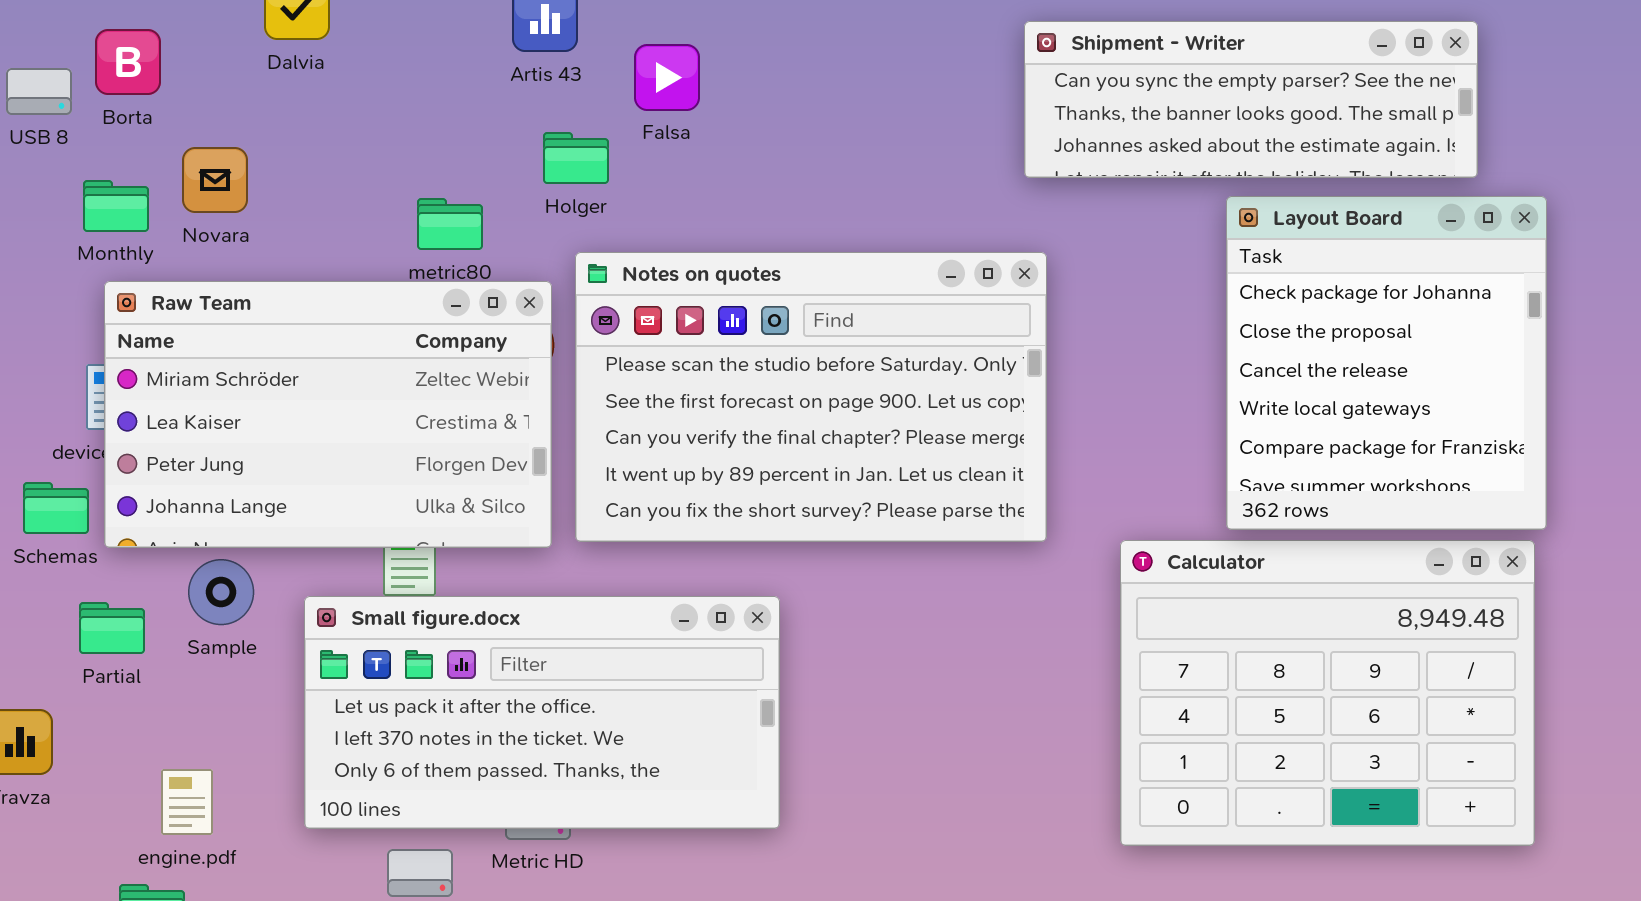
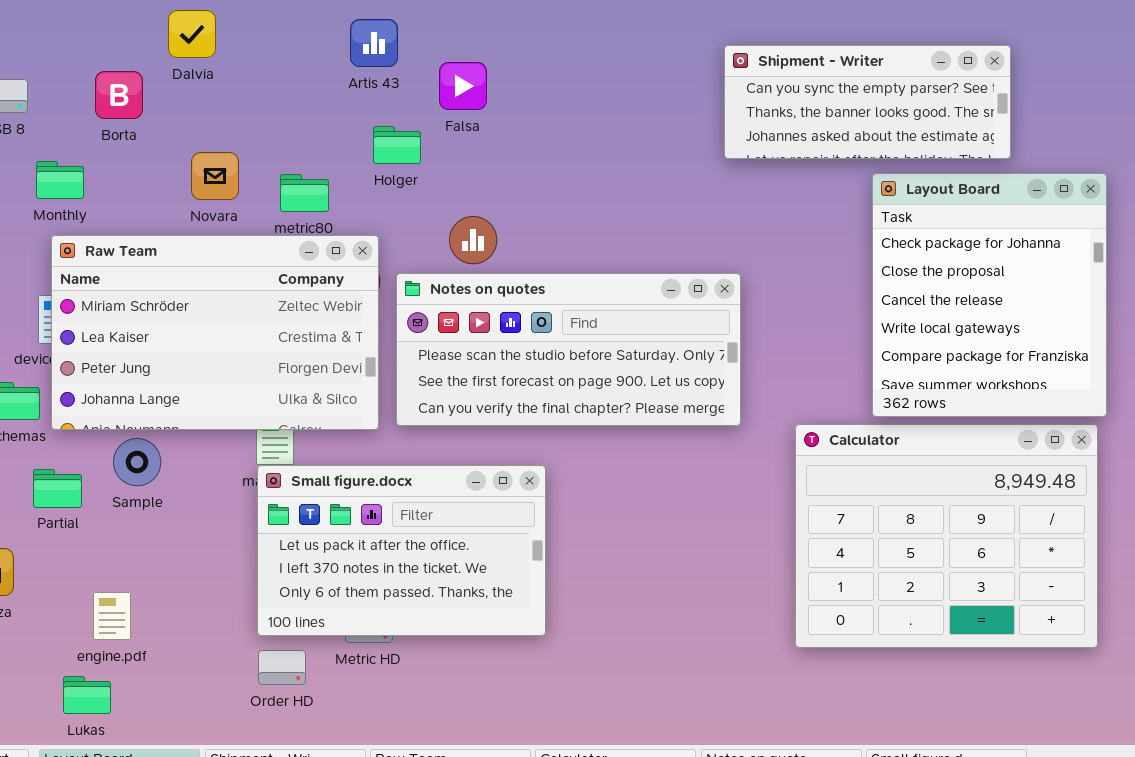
Shipment - Writer: [1024,21,1478,178] -> [724,45,1011,159], resized
Borta: [95,29,161,95] -> [95,71,143,119], moved
Novara: [182,147,248,213] -> [191,152,239,200], moved
Notes on quotes: [575,252,1047,542] -> [396,273,741,426], resized
Small figure.docx: [304,596,780,829] -> [257,465,546,636], resized

